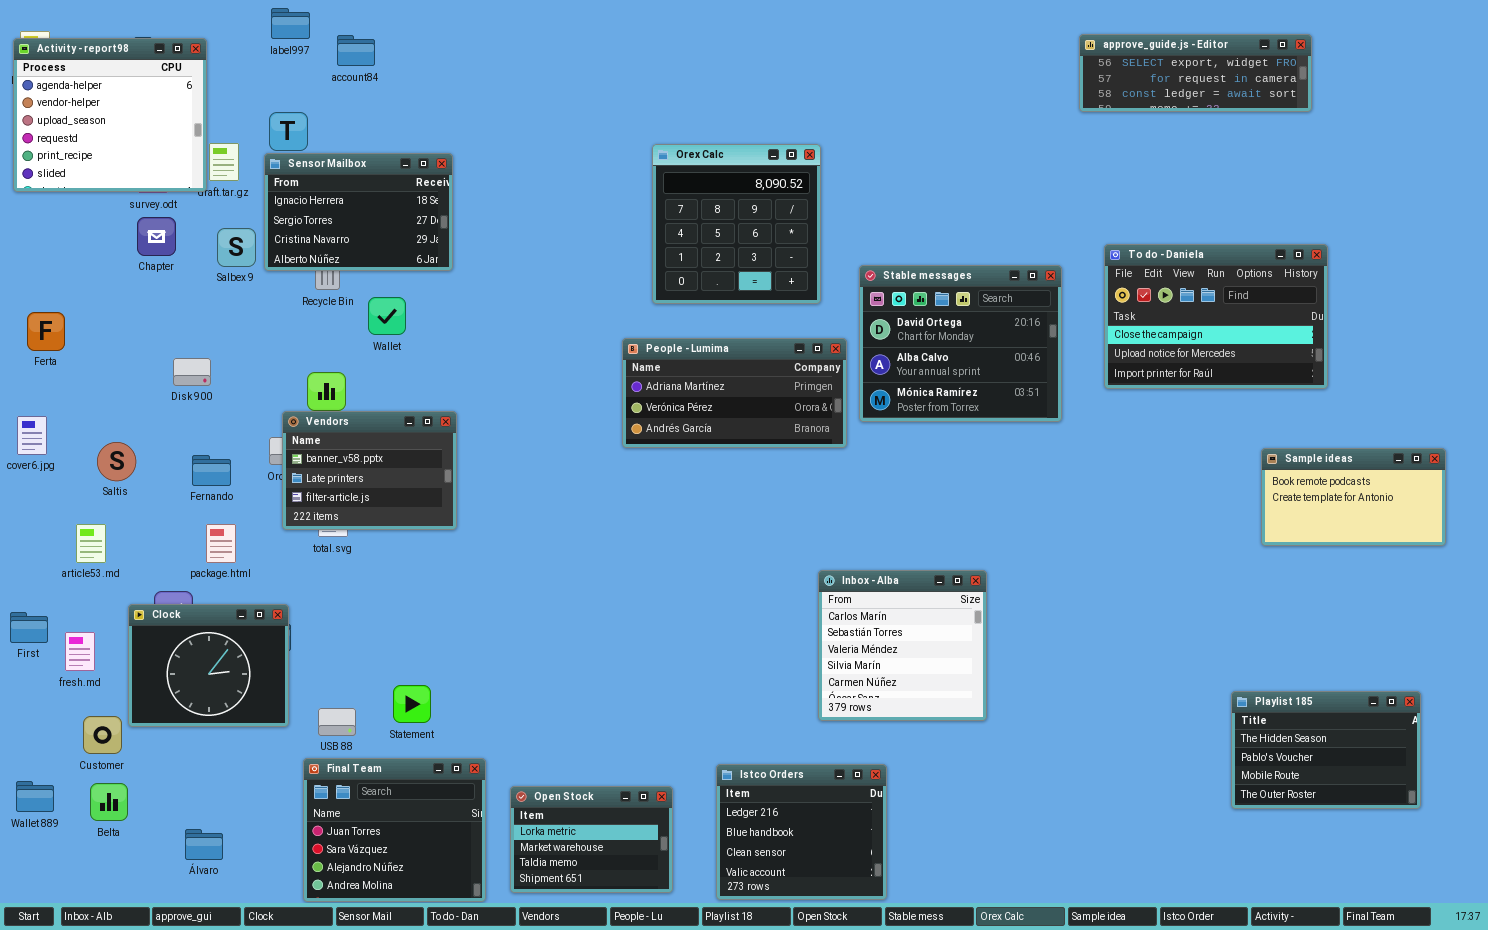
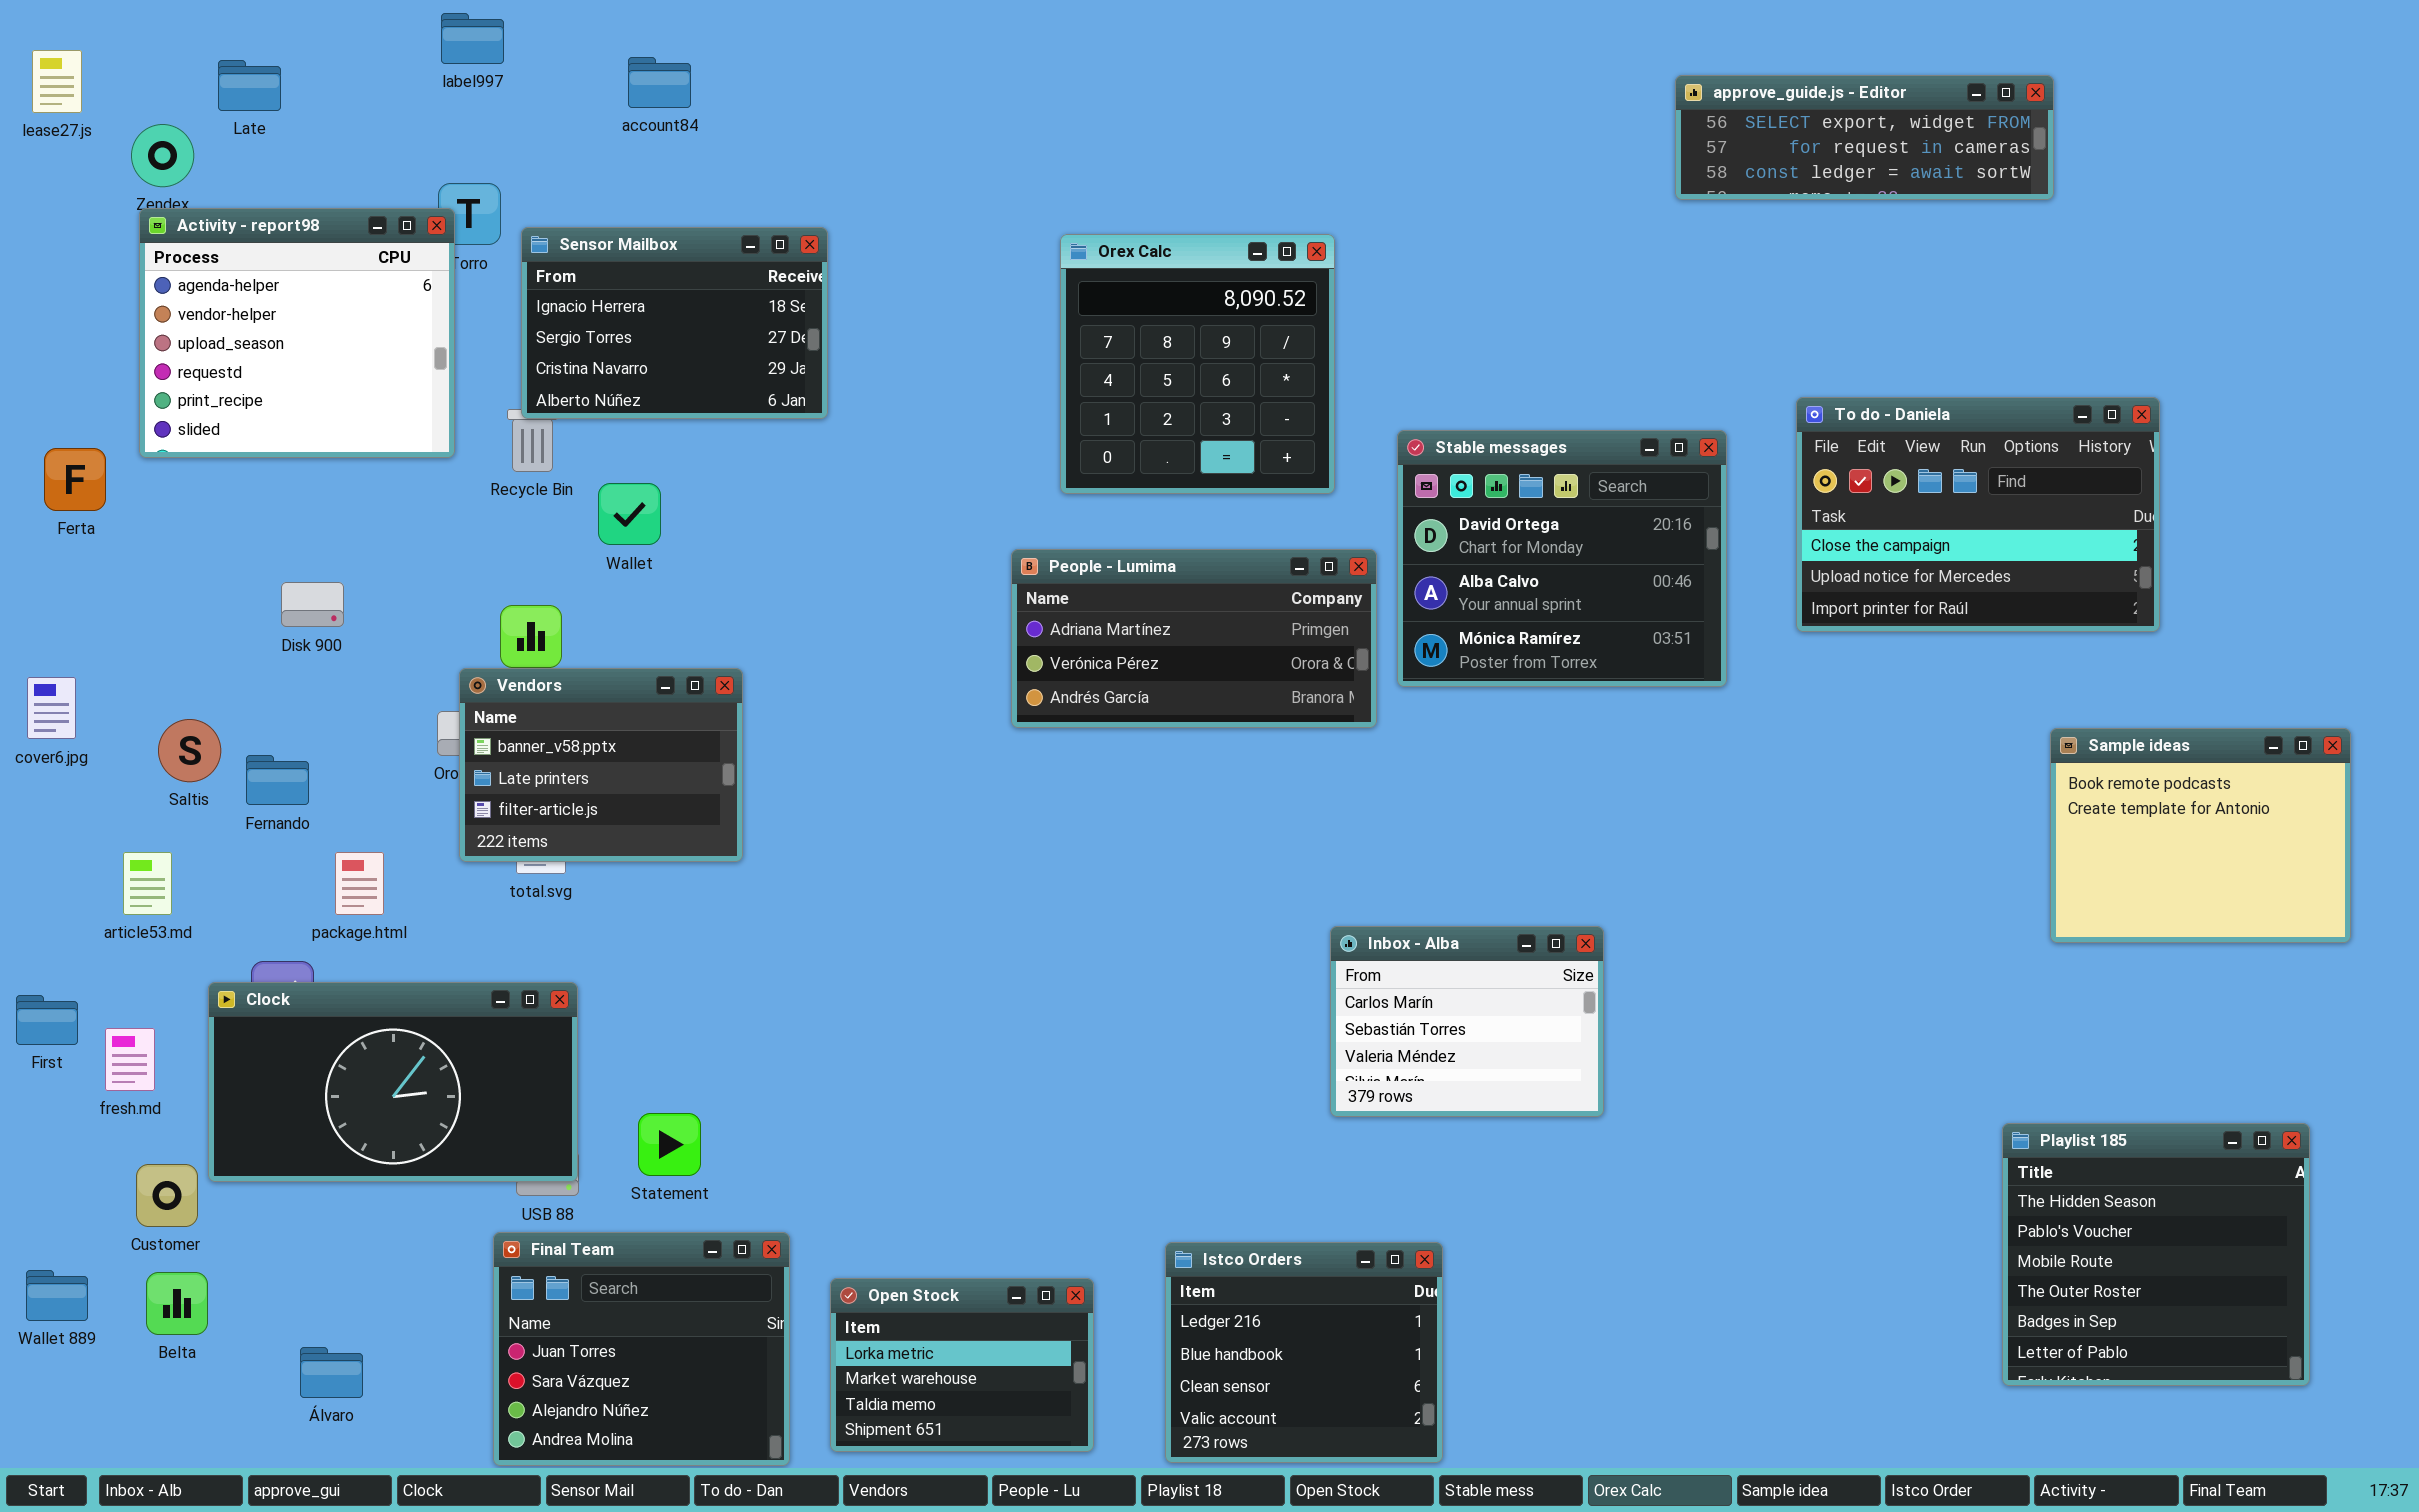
approve_guide.js - Editor: [1079,34,1312,112] -> [1675,75,2054,200], moved
account84: [337,35,375,66] -> [628,57,691,108], moved
Activity - report98: [13,38,207,192] -> [139,208,455,458], moved
Sensor Mailbox: [264,153,453,271] -> [521,227,828,419], moved
Ferta: [27,312,65,351] -> [44,448,106,511], moved
Sample ideas: [1261,448,1446,546] -> [2050,728,2351,943], resized
Fernando: [192,455,231,486] -> [246,755,309,805], moved
Inbox - Alba: [818,570,987,721] -> [1330,926,1604,1117], resized
Clock: [128,604,289,727] -> [208,982,578,1182], resized
Playlist 185: [1231,691,1421,809] -> [2002,1123,2310,1386], resized

